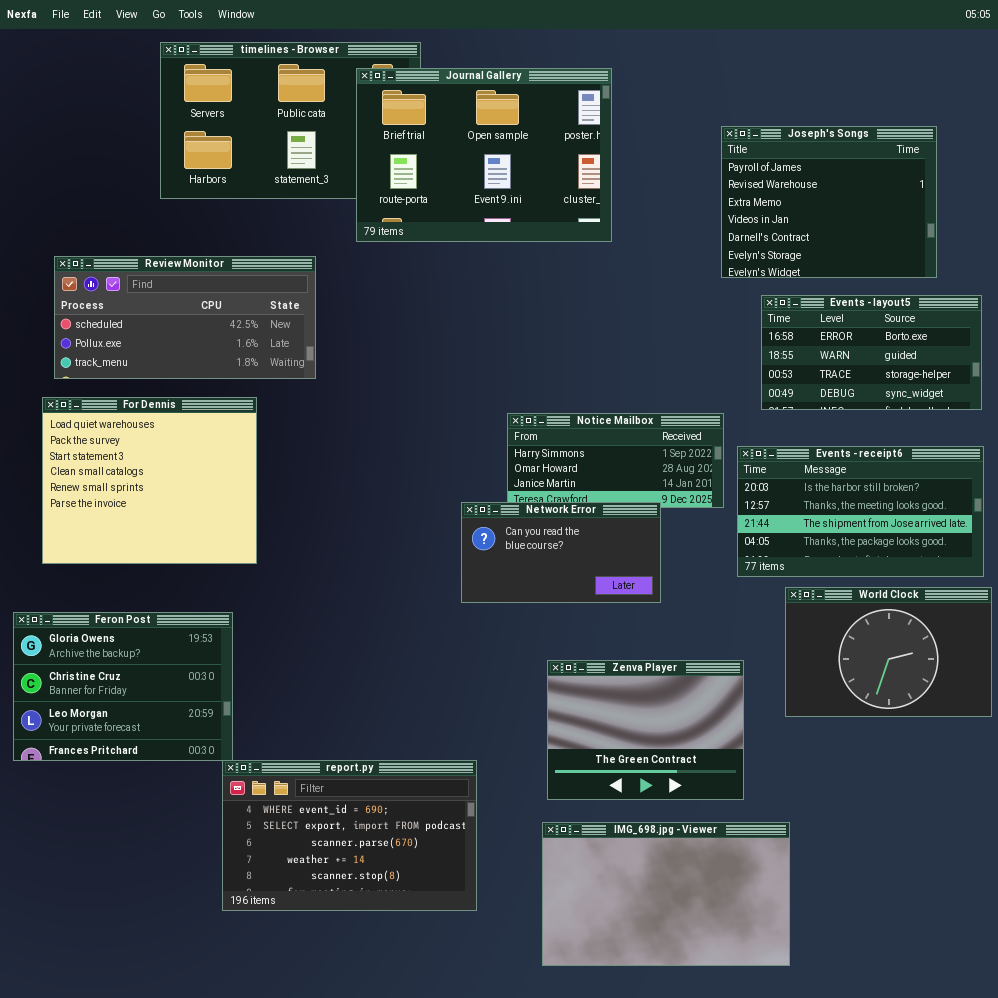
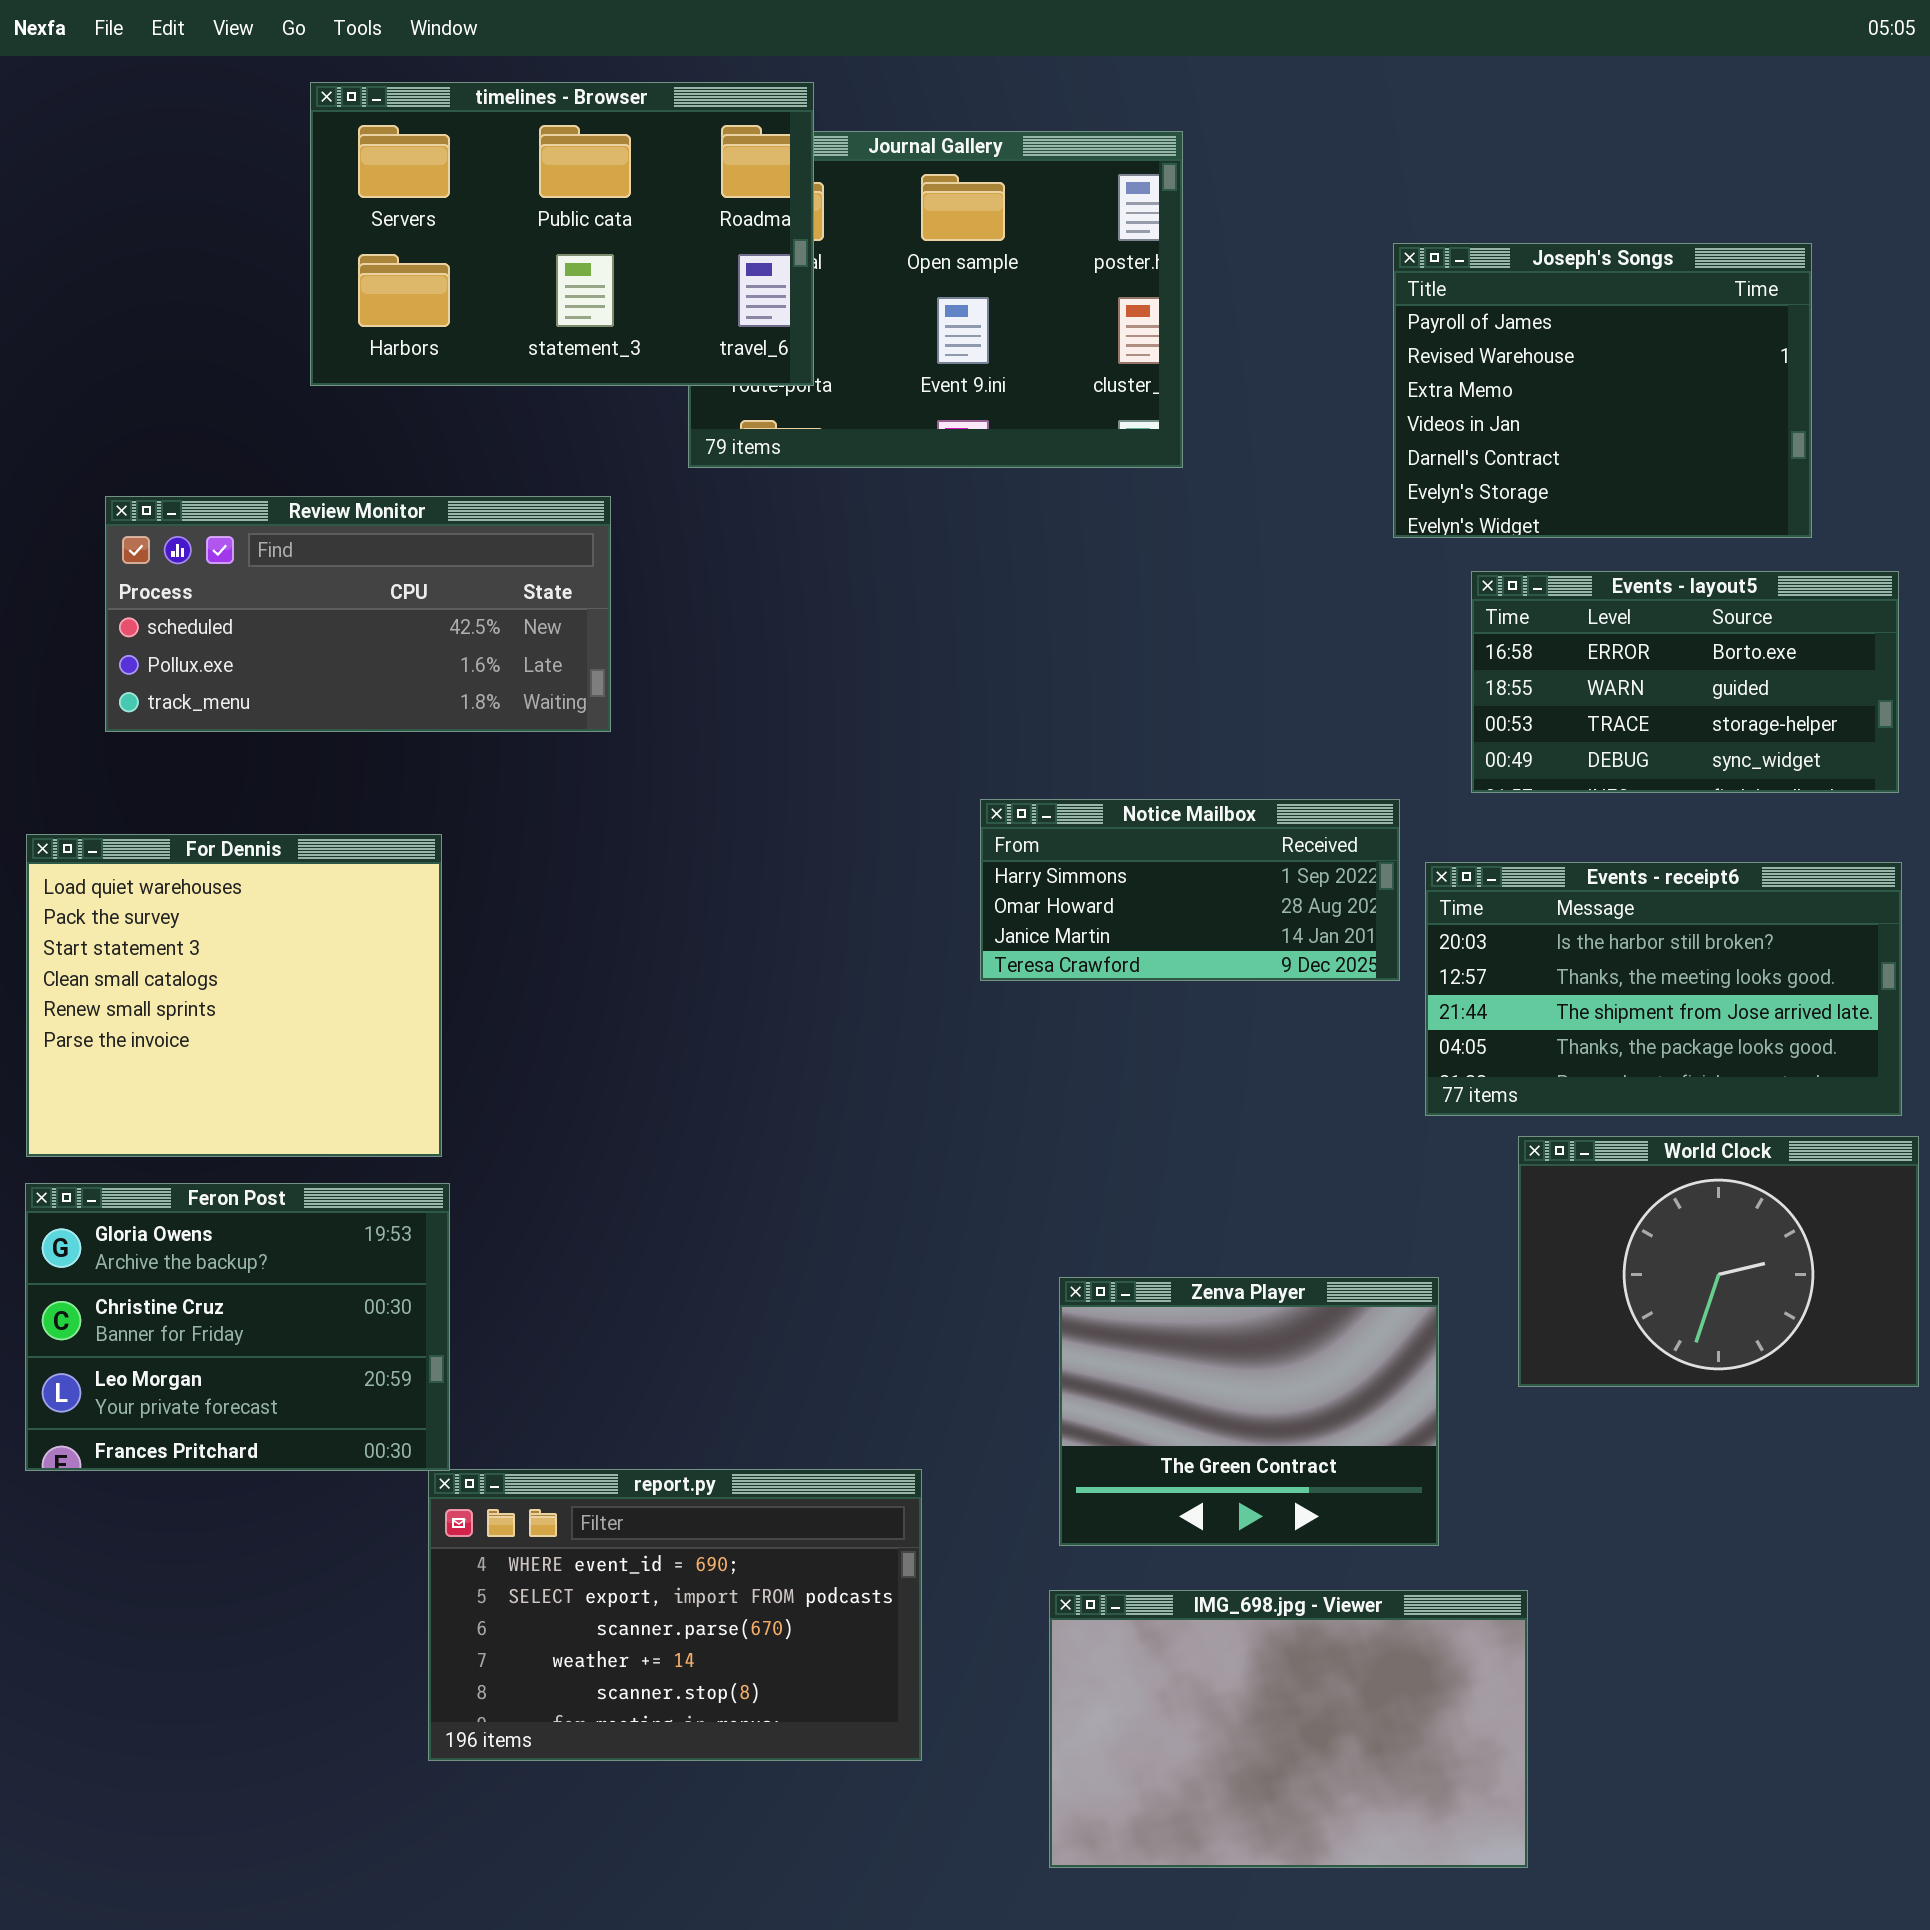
timelines - Browser: [160,42,421,199] -> [310,82,814,386], raised
For Dennis: [42,397,257,564] -> [26,834,442,1157], moved
Network Error: [461,502,661,603] -> none, closed

